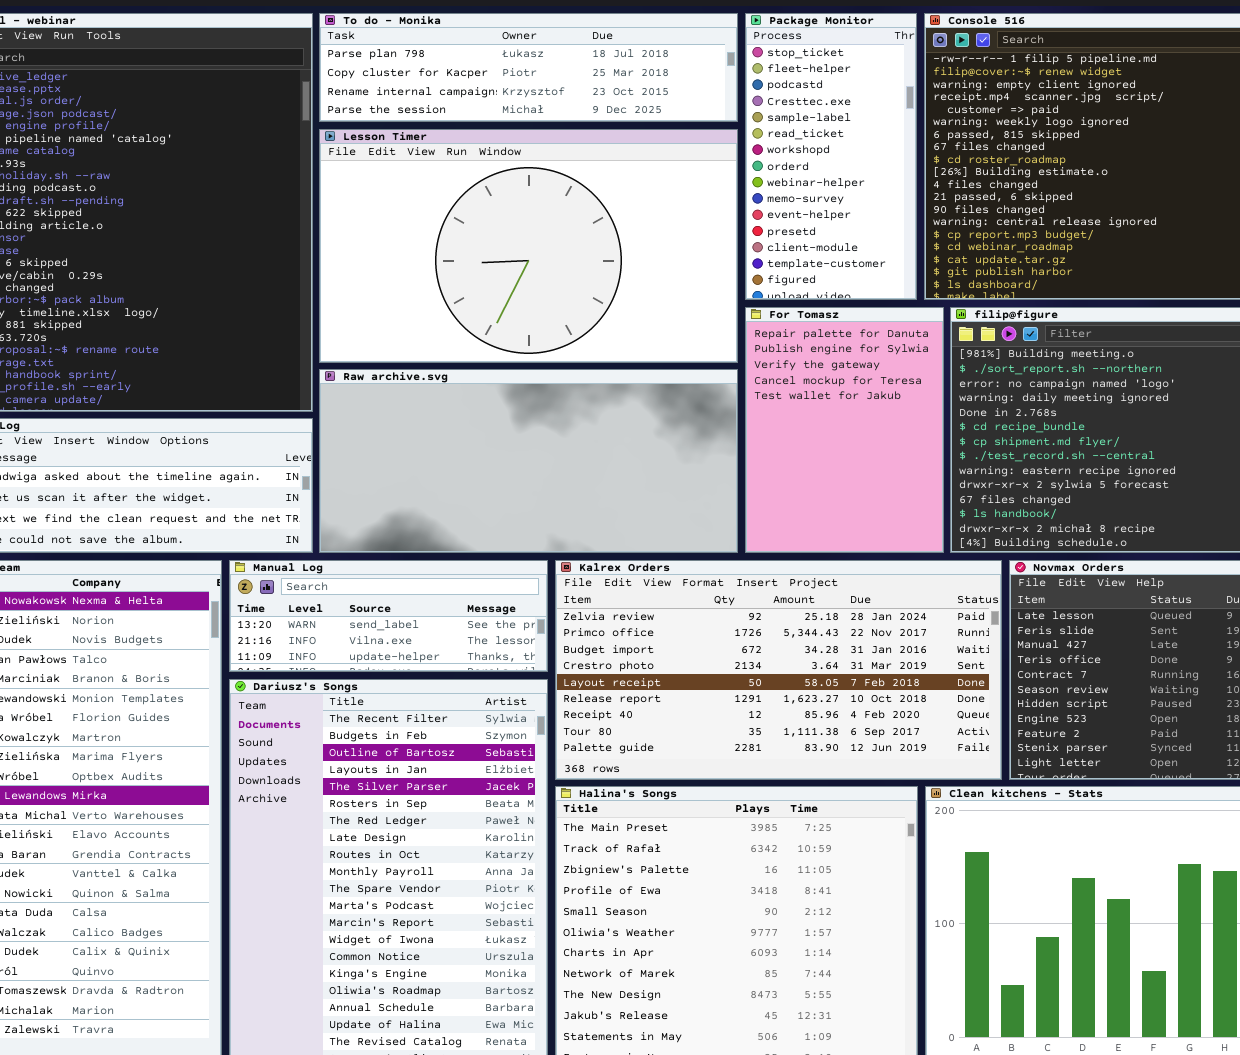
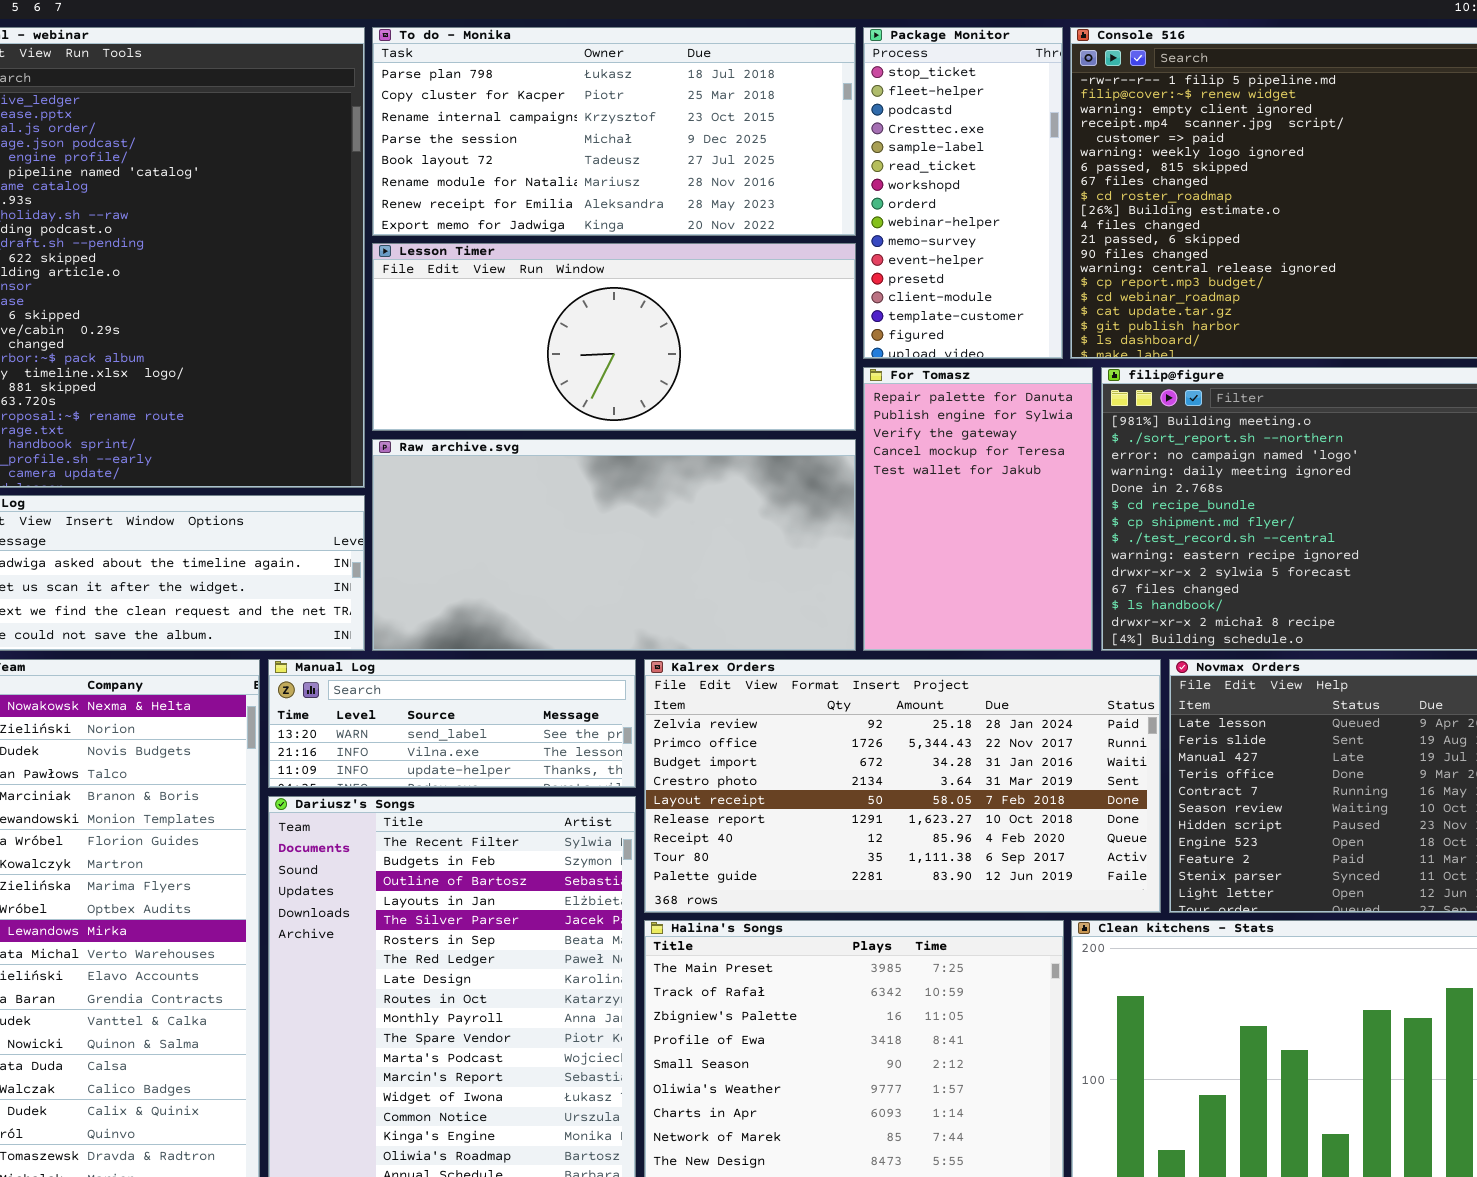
To do - Monika: [319,13,738,122] -> [372,27,856,236], resized
Lesson Timer: [319,129,738,363] -> [372,243,856,431], resized

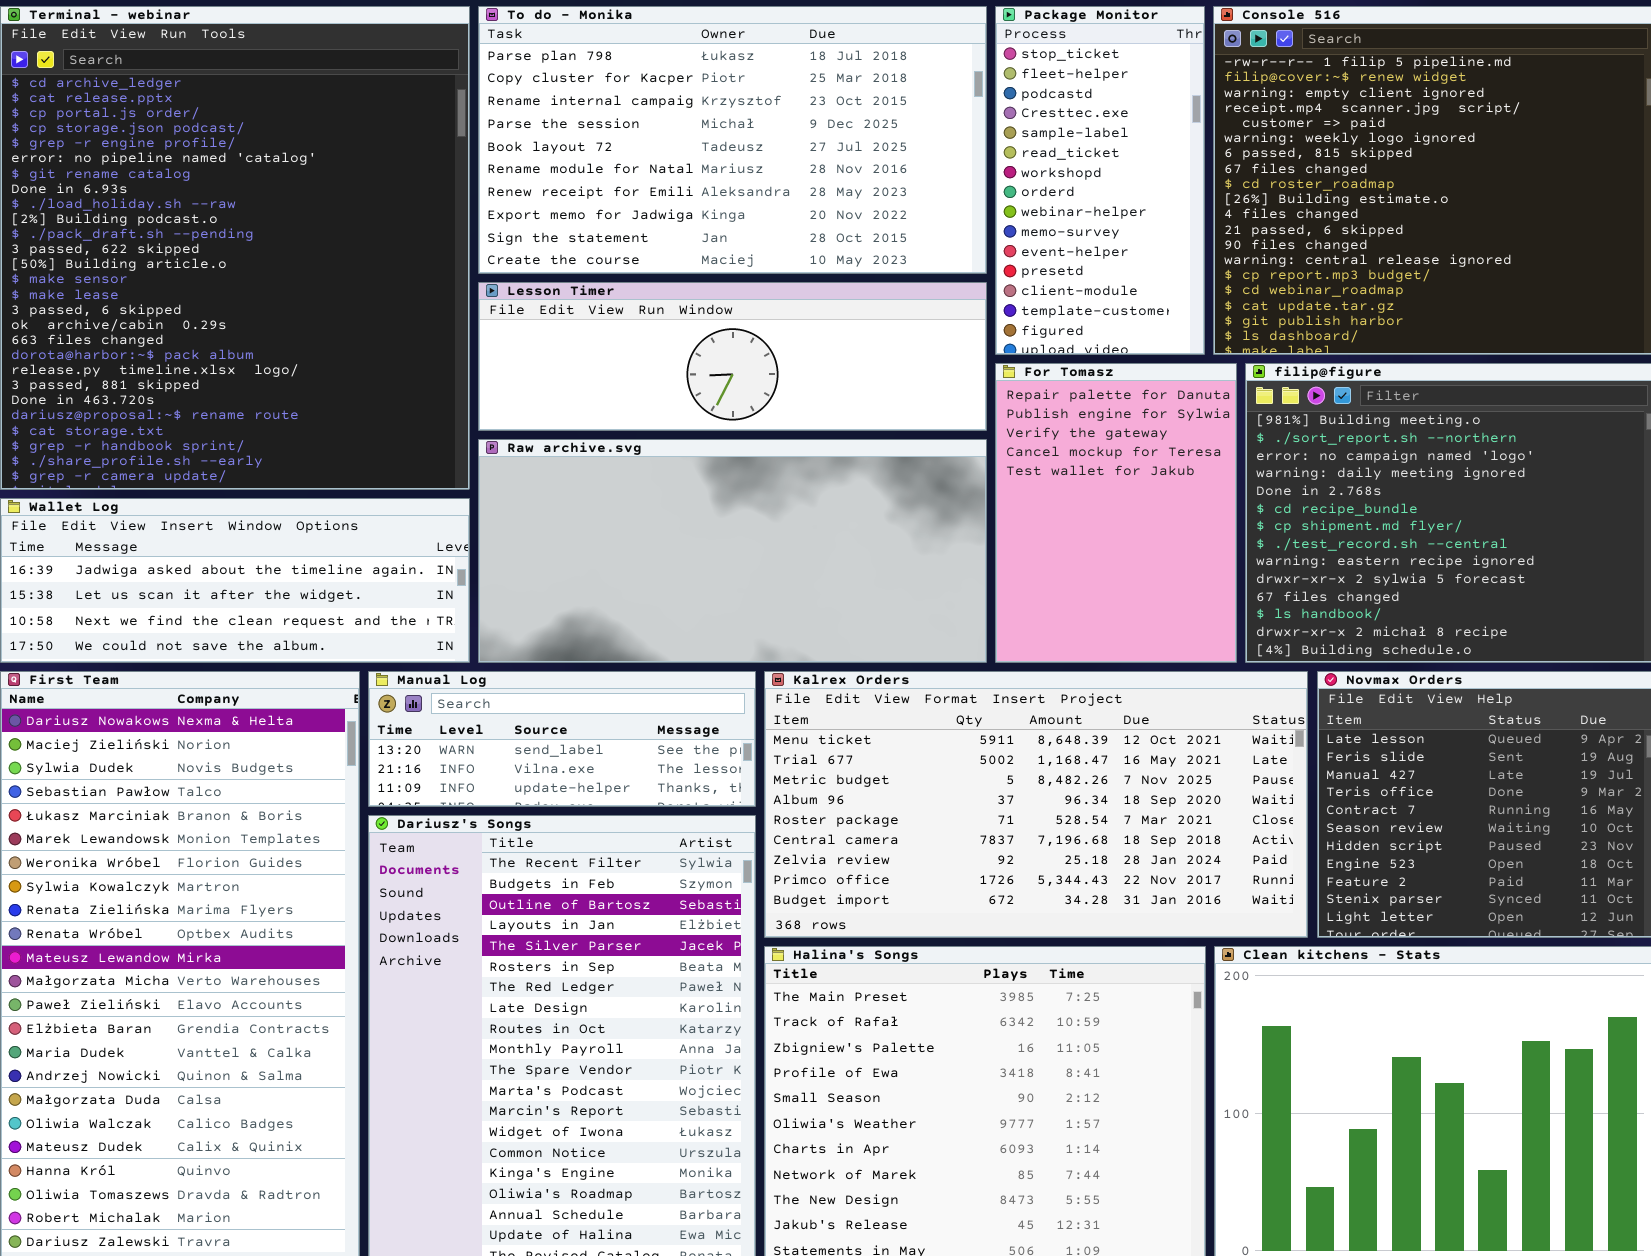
To do - Monika: [372,27,856,236] -> [478,6,987,274], resized
Lesson Timer: [372,243,856,431] -> [478,282,987,431], resized
Kalrex Orders: [644,659,1161,913] -> [764,671,1308,938], scrolled up 6 rows

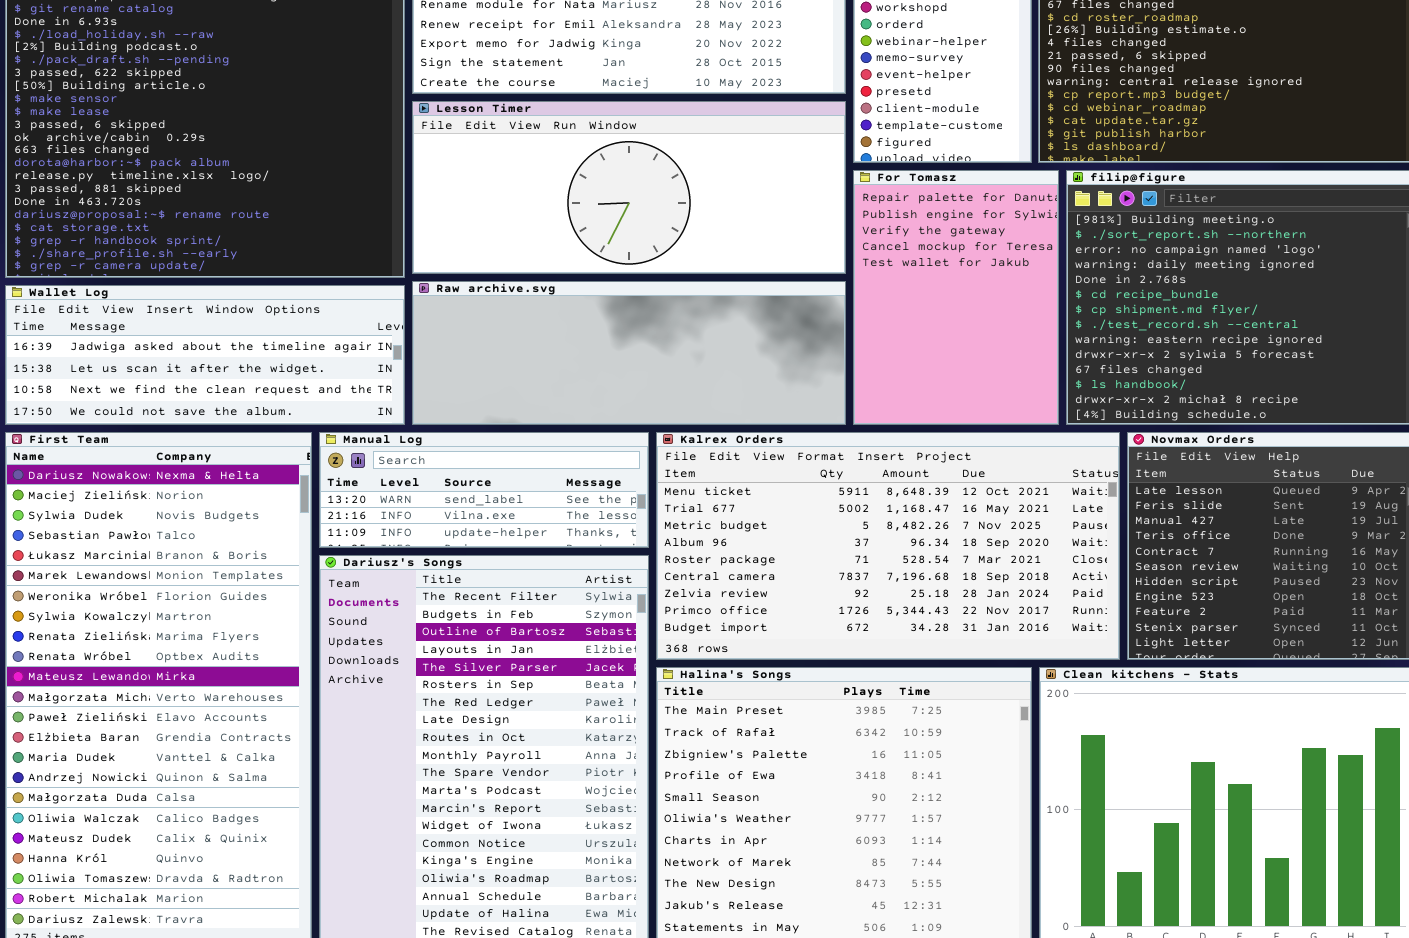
Lesson Timer: [478,282,987,431] -> [412,101,846,274], resized
Raw archive.svg: [478,439,987,663] -> [412,281,846,425], resized

